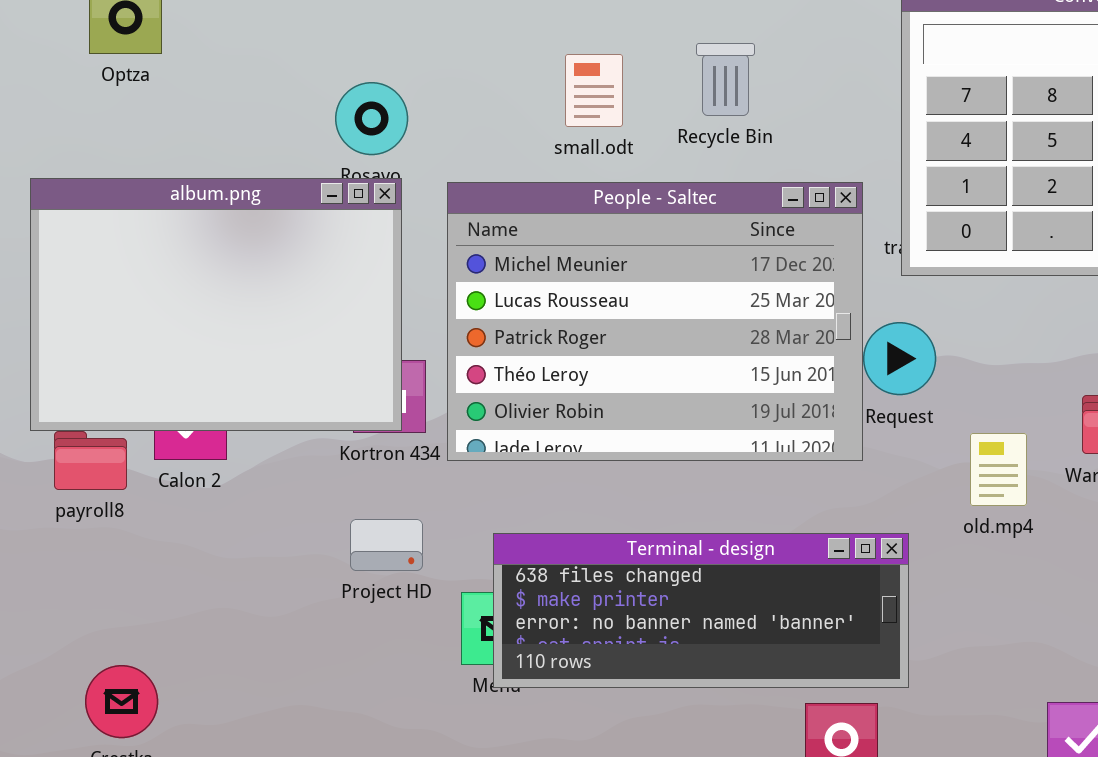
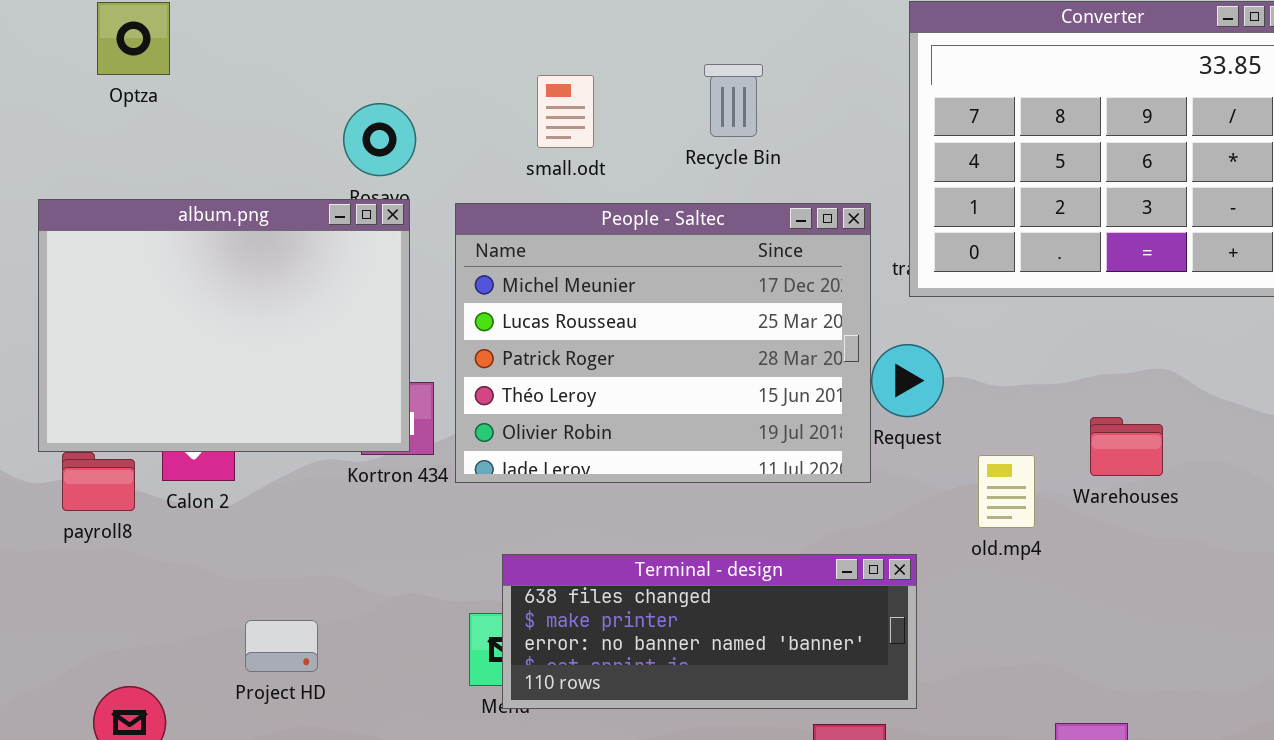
small.odt: [565,54,623,127] -> [537,75,594,148], moved
Project HD: [350,519,423,571] -> [245,620,318,672], moved

